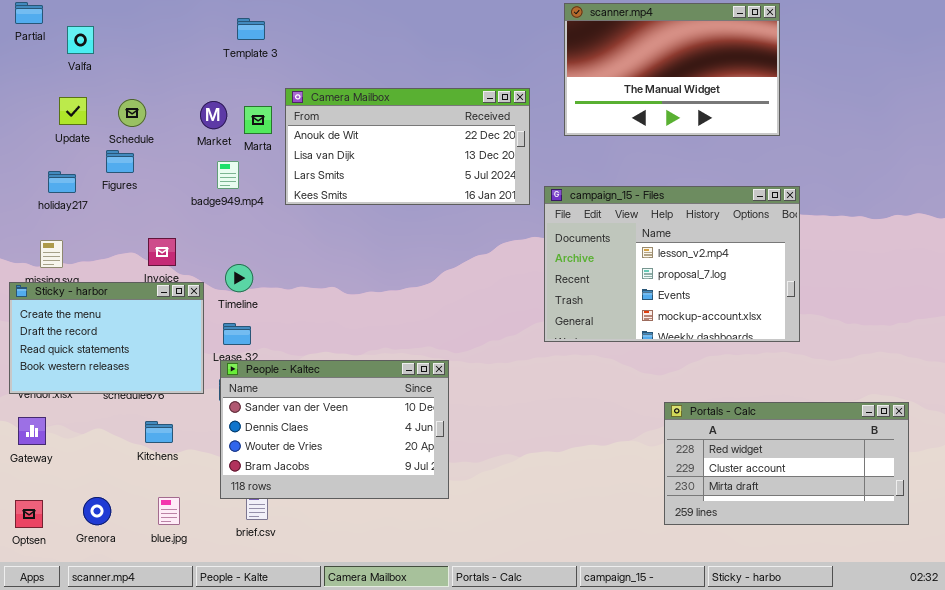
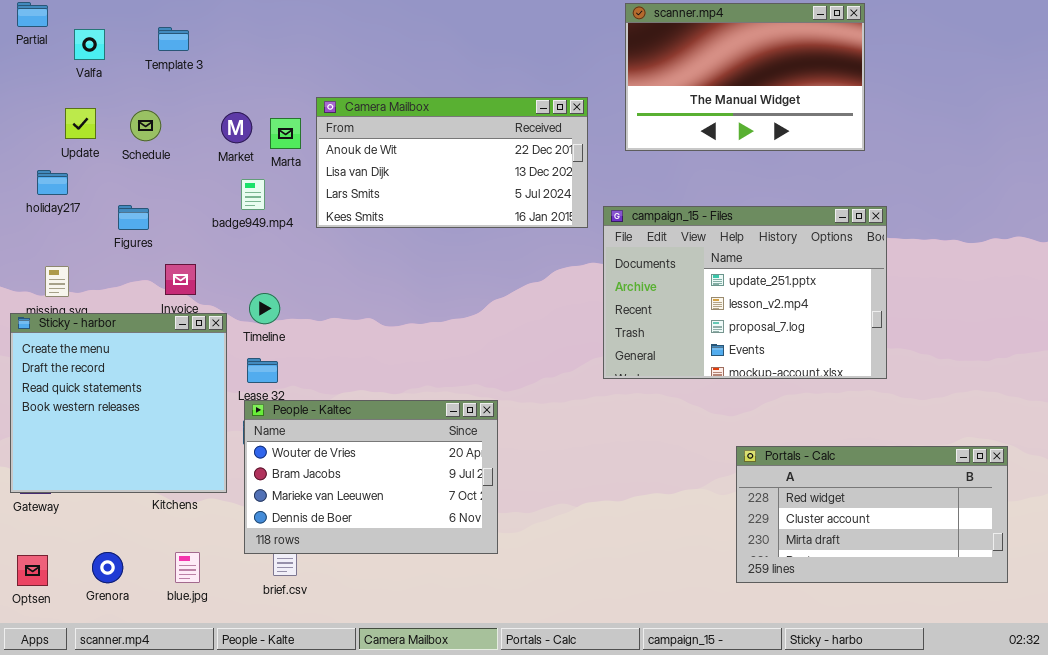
Template 3: [237,18,265,40] -> [158,27,189,51], moved
Figures: [106,150,134,173] -> [118,205,149,230], moved
holiday217: [48,171,76,193] -> [37,170,68,195], moved
campaign_15 - Files: [544,186,800,342] -> [603,206,887,379], scrolled up 1 row
Sticky - harbor: [9,282,204,394] -> [10,313,227,493], resized
People - Kaltec: [220,360,449,499] -> [244,400,498,554], scrolled down 2 rows

